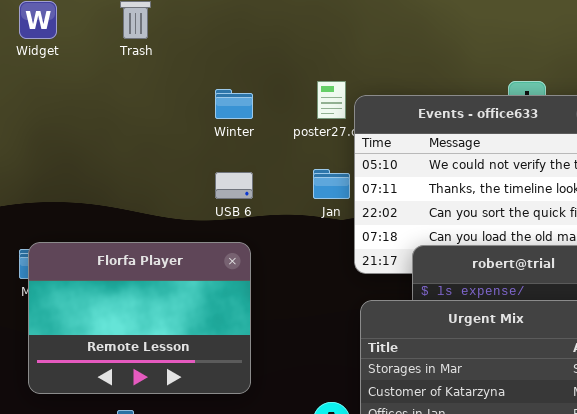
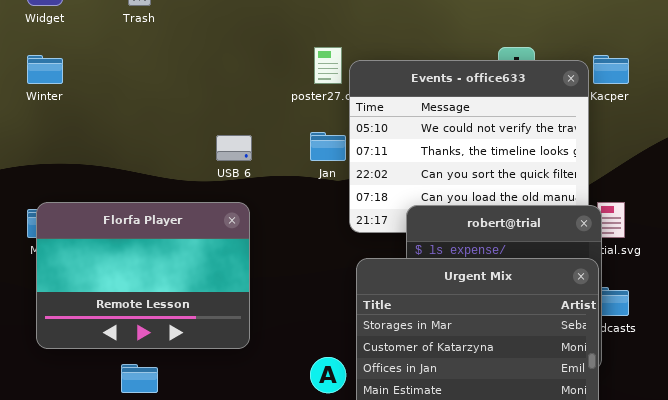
Winter: [215,89,253,119] -> [27,55,63,84], moved

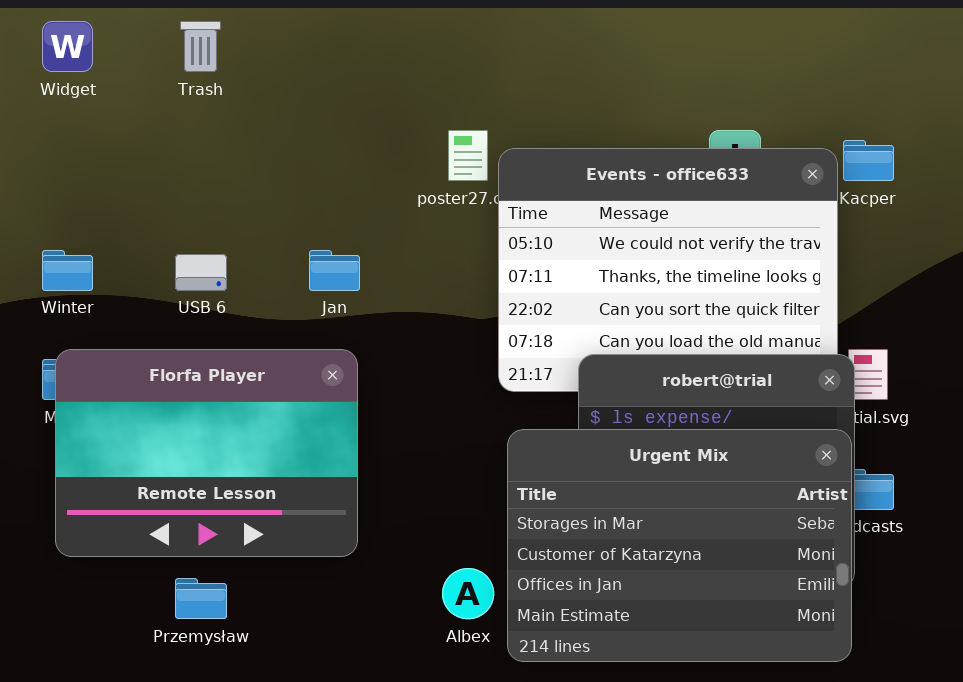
Winter: [27,55,63,84] -> [42,250,93,291], moved
Jan: [310,132,346,161] -> [309,250,360,291], moved
USB 6: [216,135,252,161] -> [175,254,227,291], moved

